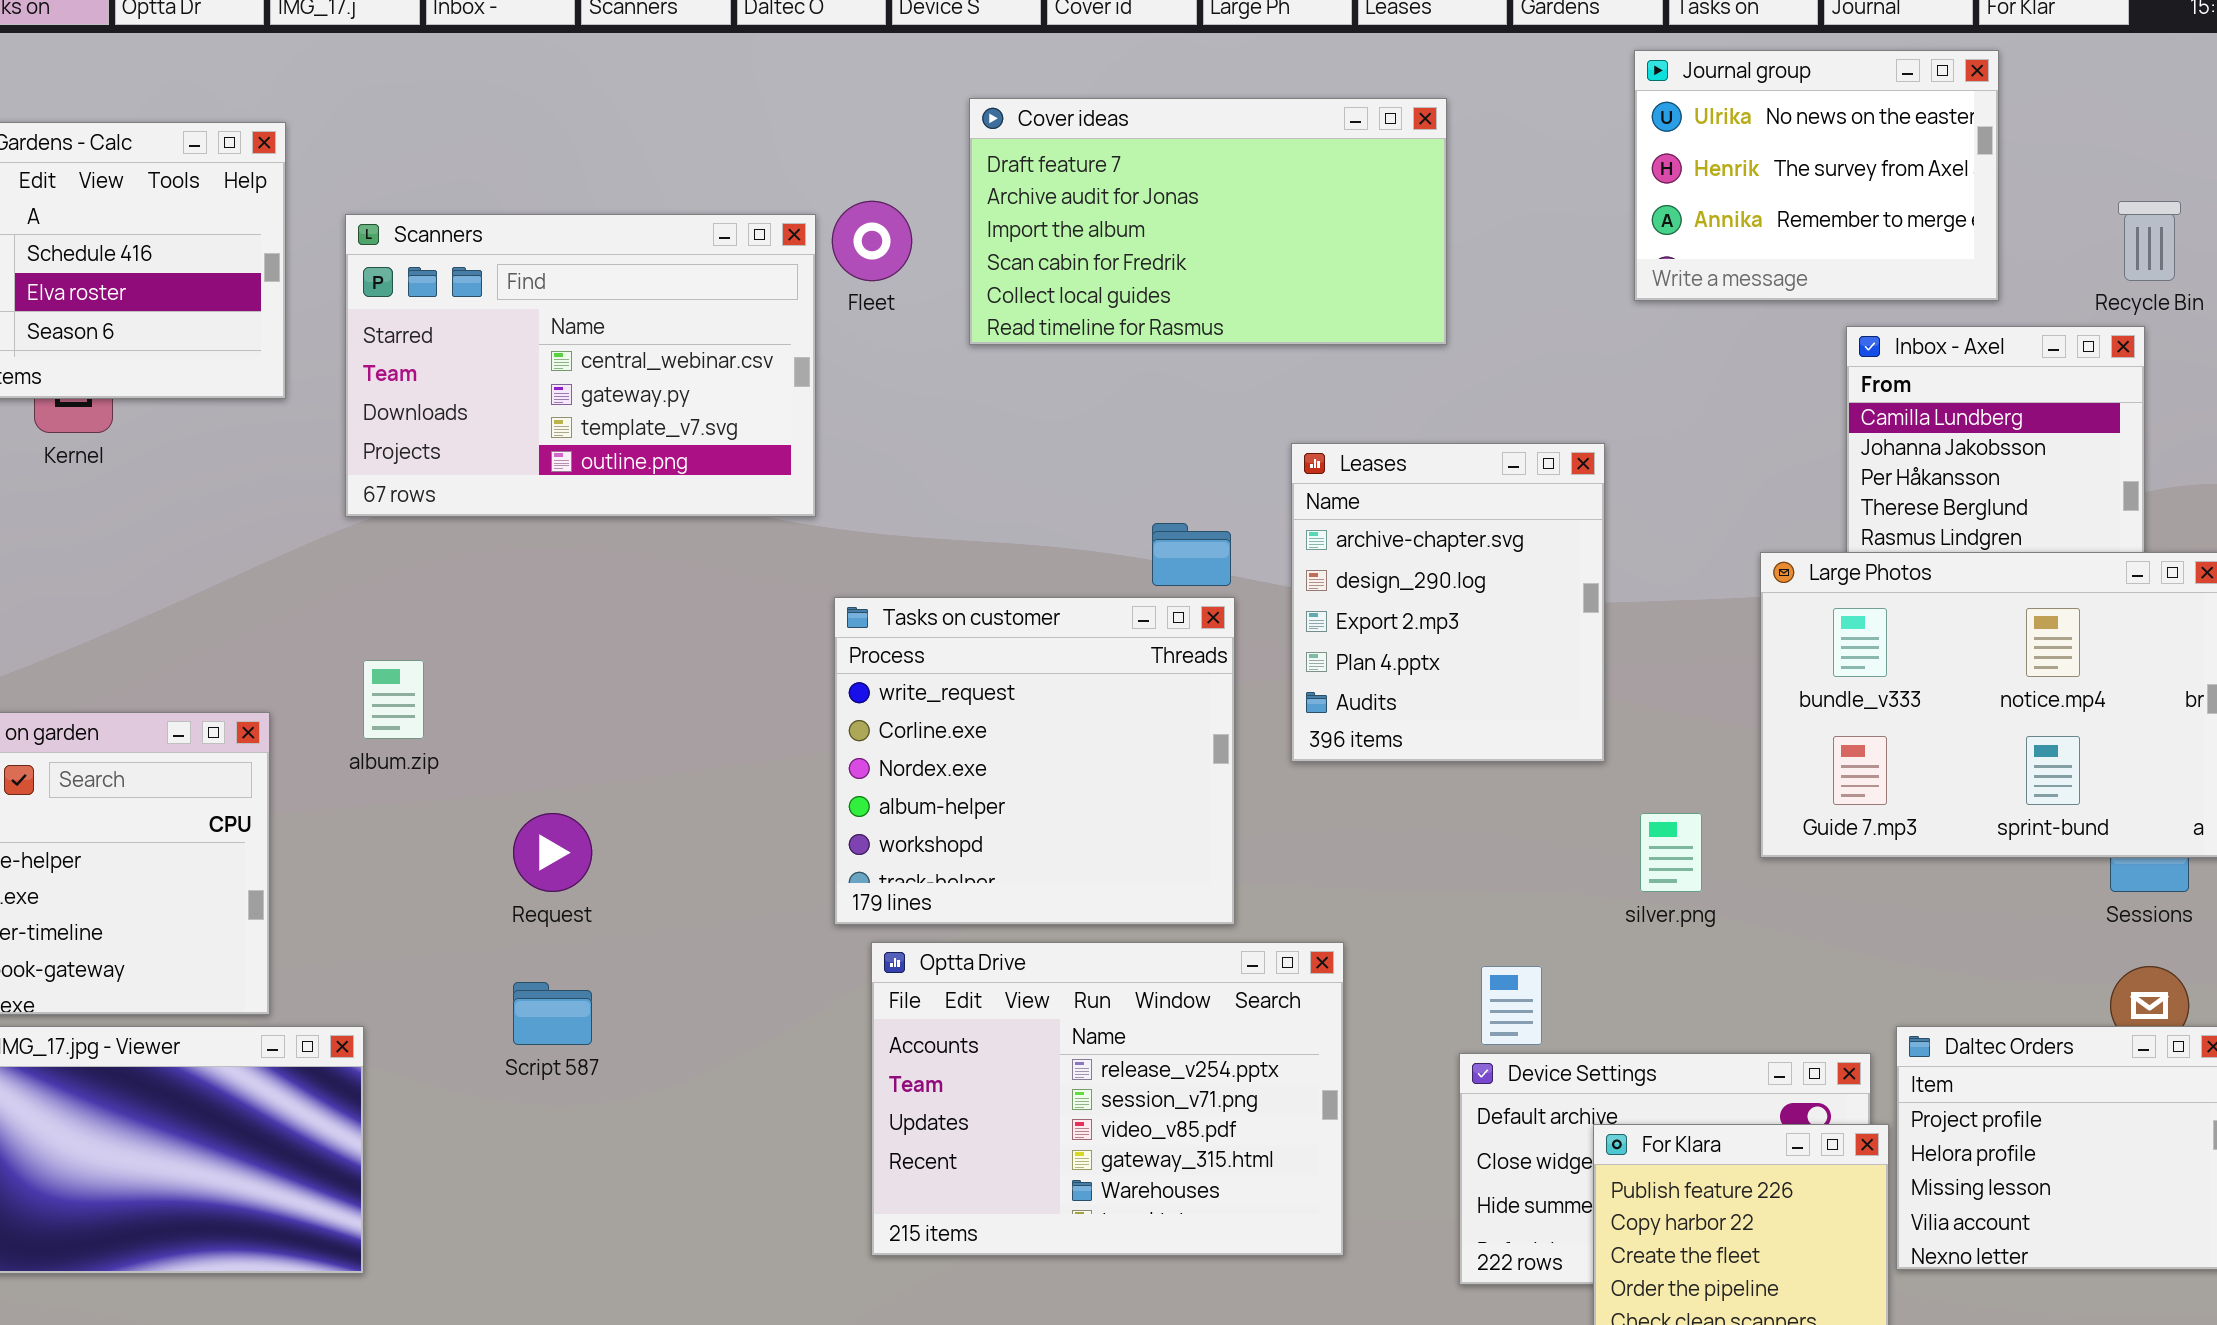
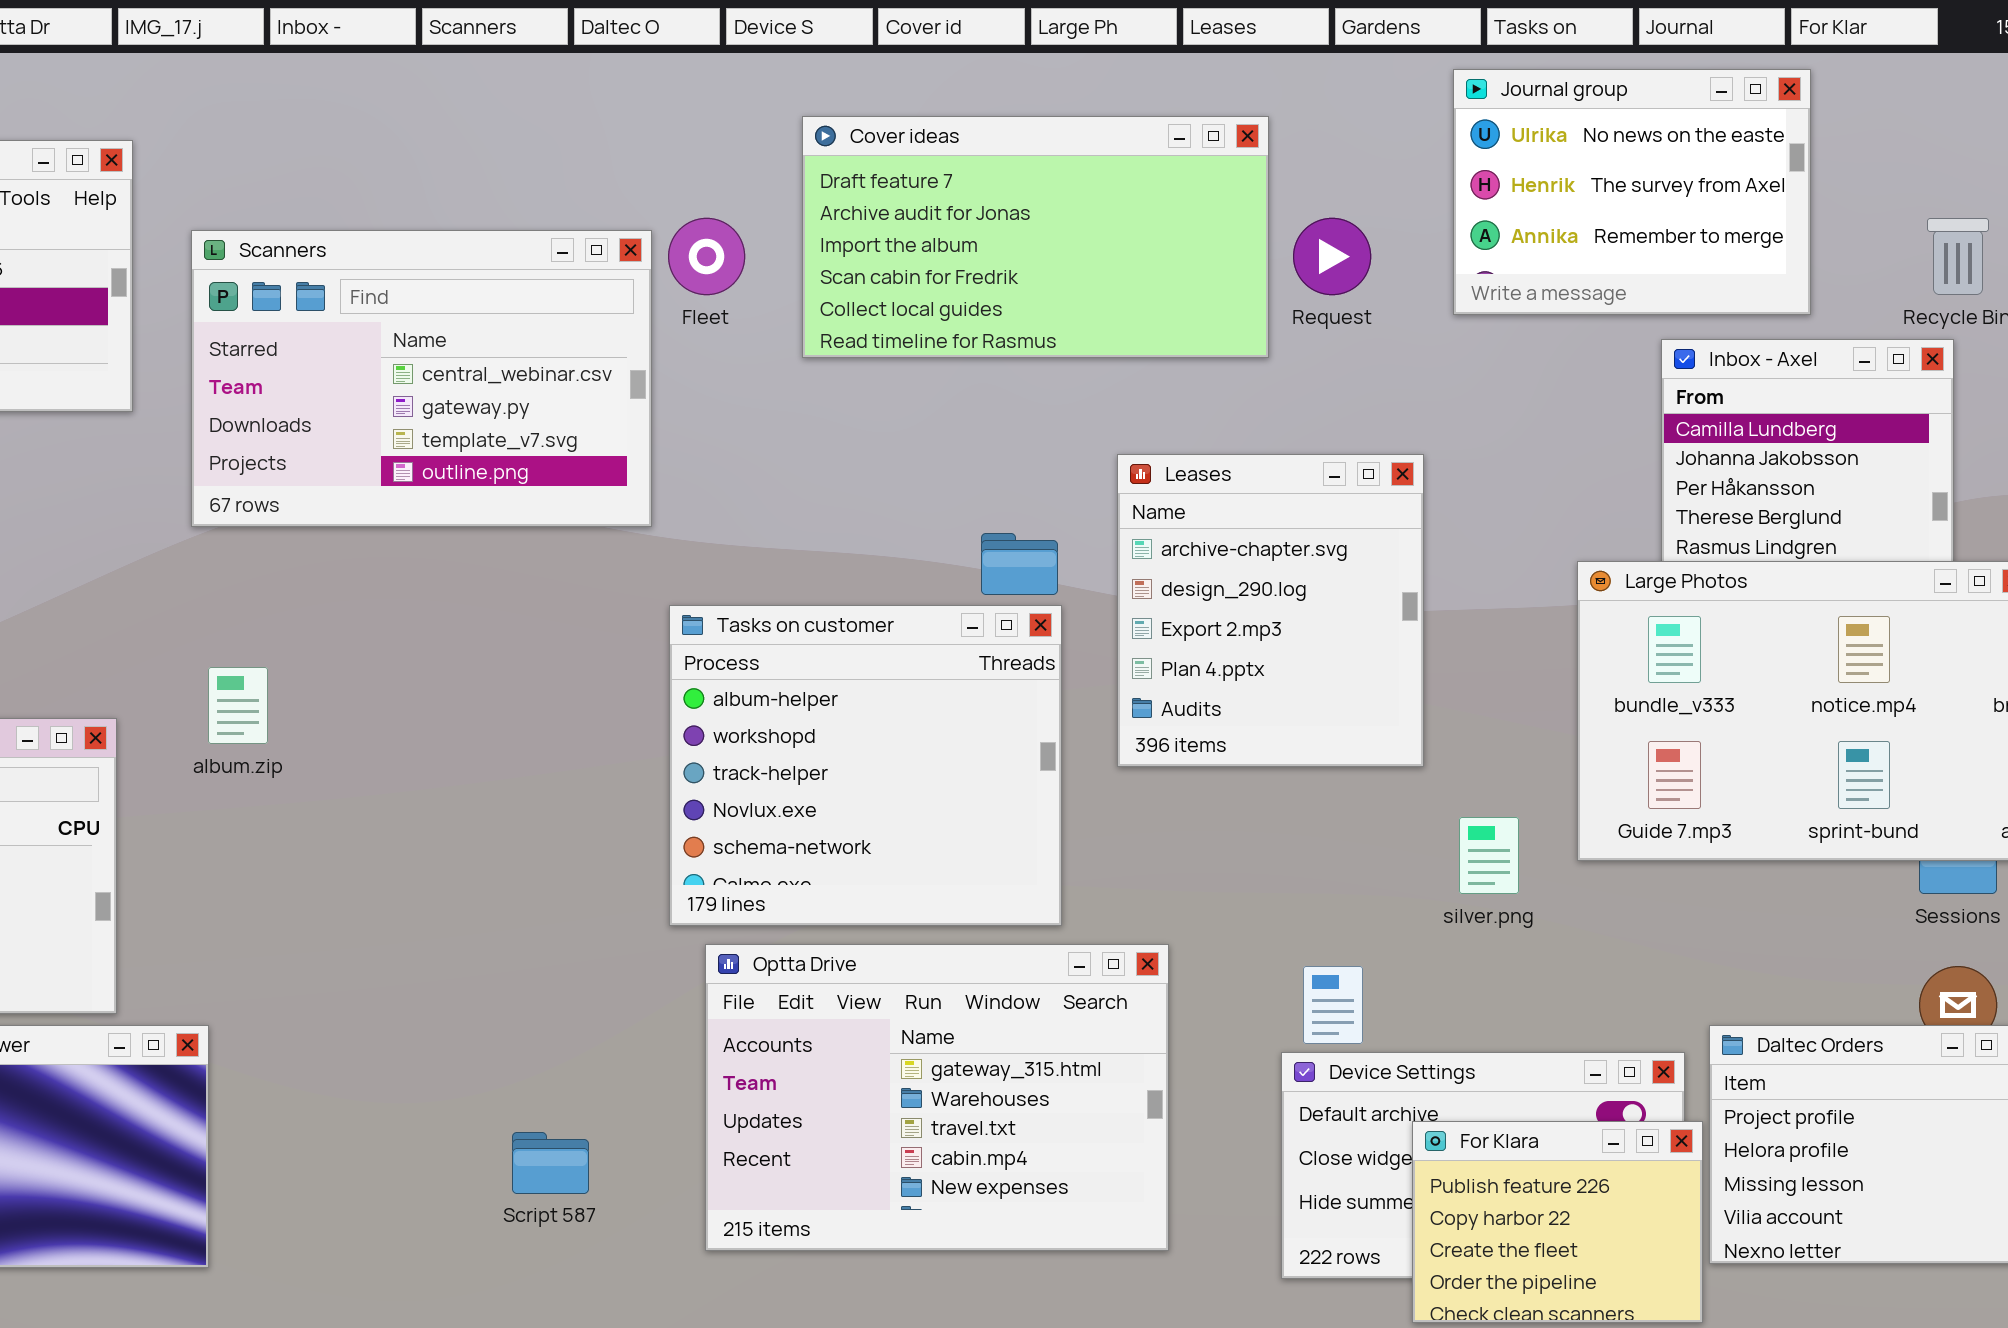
Tasks on customer: [834,597,1235,925] -> [669,605,1062,926], scrolled down 3 rows
Request: [513,813,592,892] -> [1293,218,1371,295], moved
Optta Drive: [871,942,1344,1256] -> [705,944,1169,1251], scrolled down 3 rows
Script 587: [513,982,592,1045] -> [512,1132,589,1194], moved

